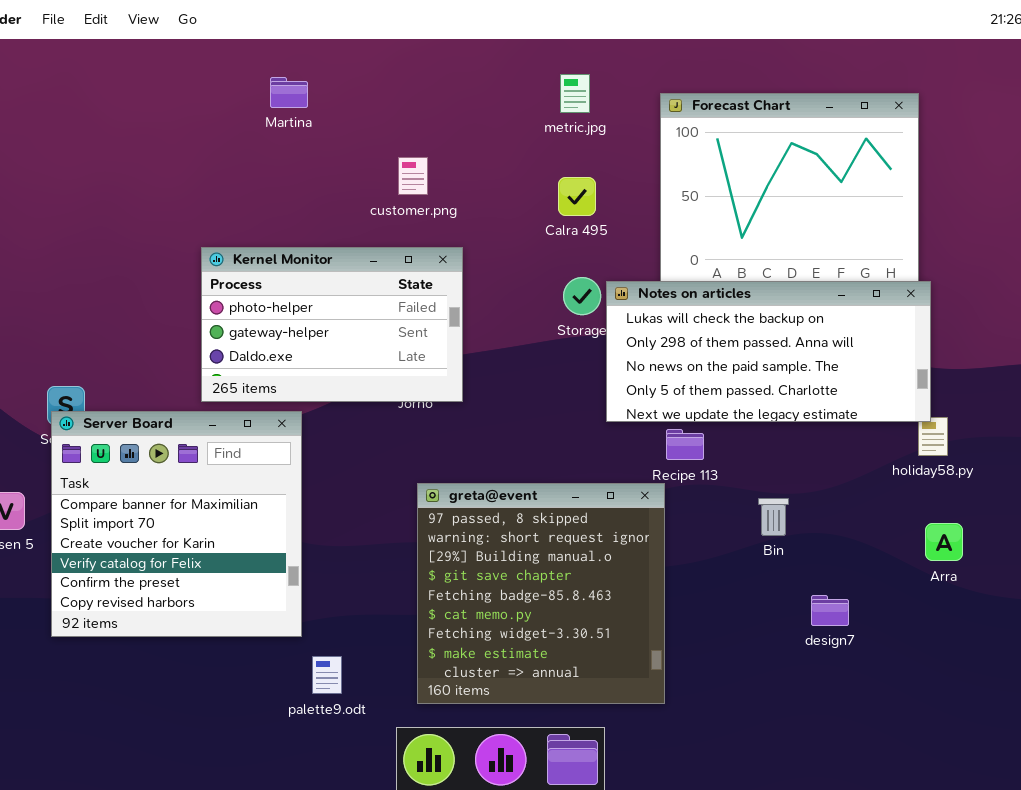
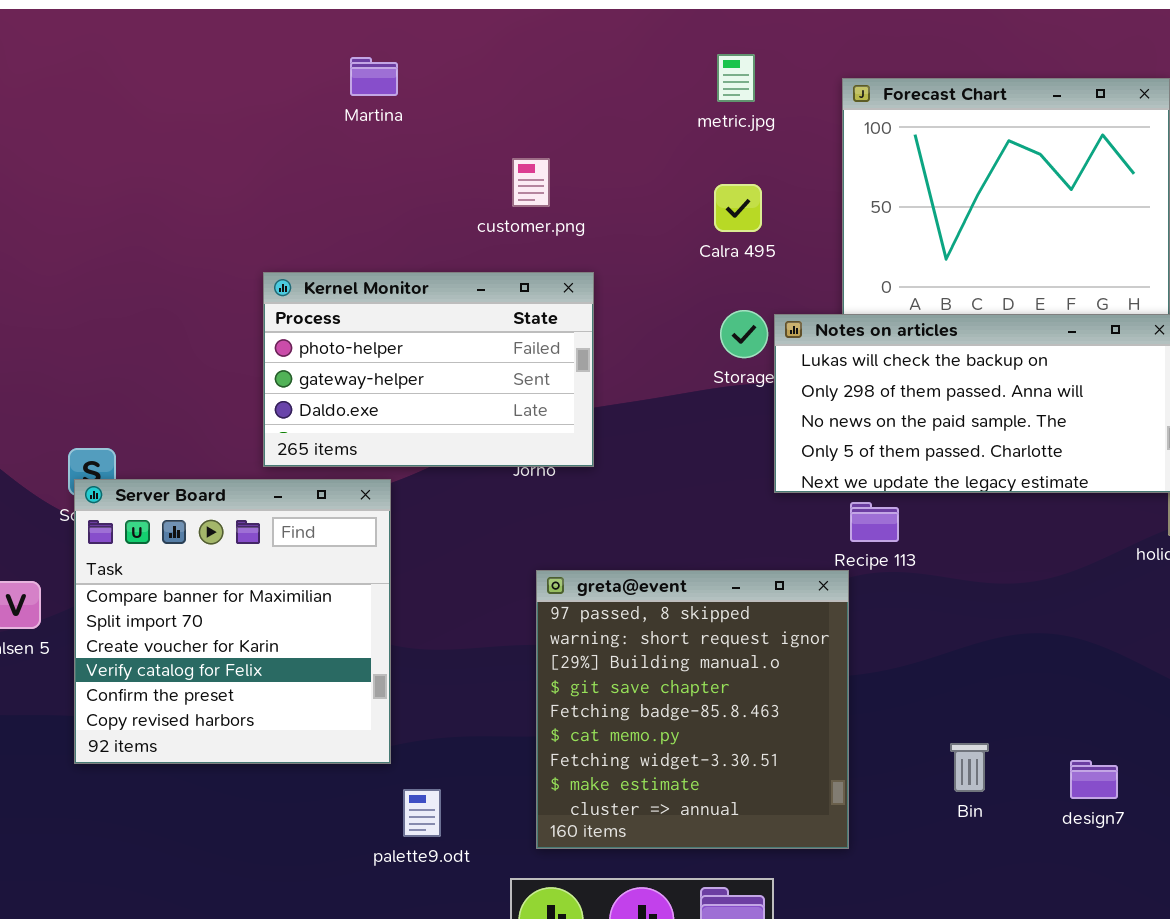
Bin: [758,498,789,536] -> [950,743,989,792], moved
design7: [811,595,849,626] -> [1070,760,1118,799], moved

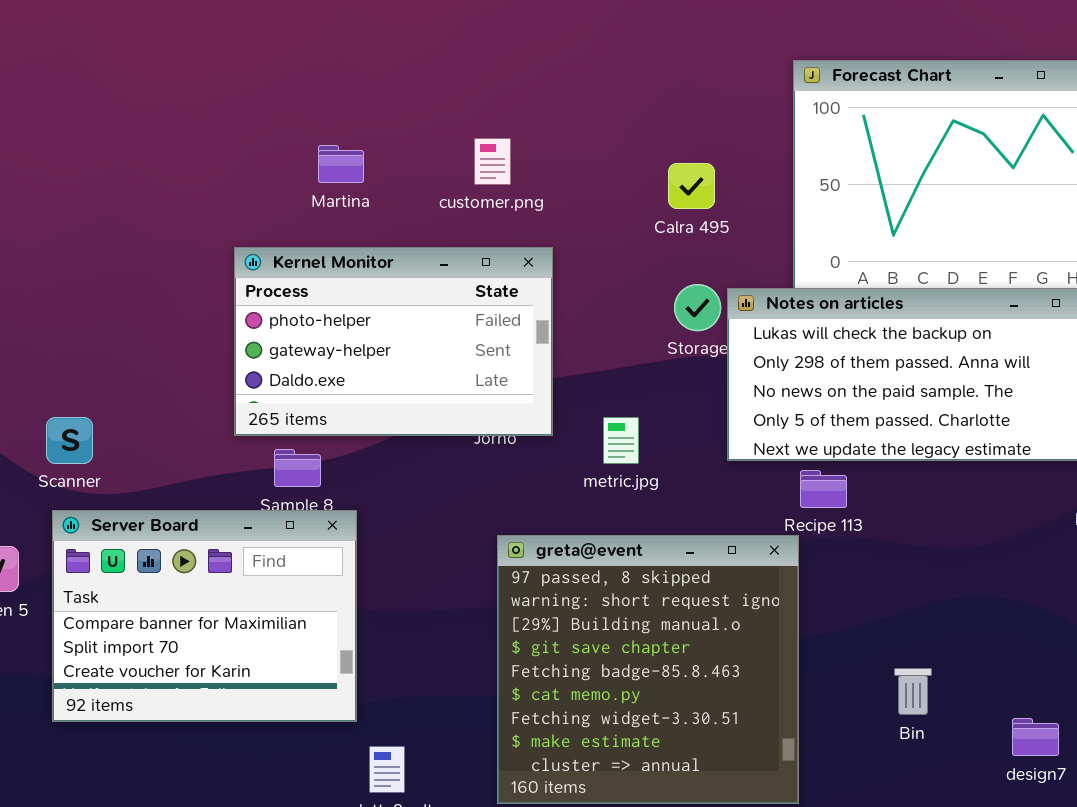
metric.jpg: [717,54,755,102] -> [603,417,639,464], moved
Martina: [350,57,398,96] -> [318,145,364,183], moved
Server Board: [74,479,391,764] -> [52,510,357,722], resized
Bin: [950,743,989,792] -> [894,668,932,715], moved

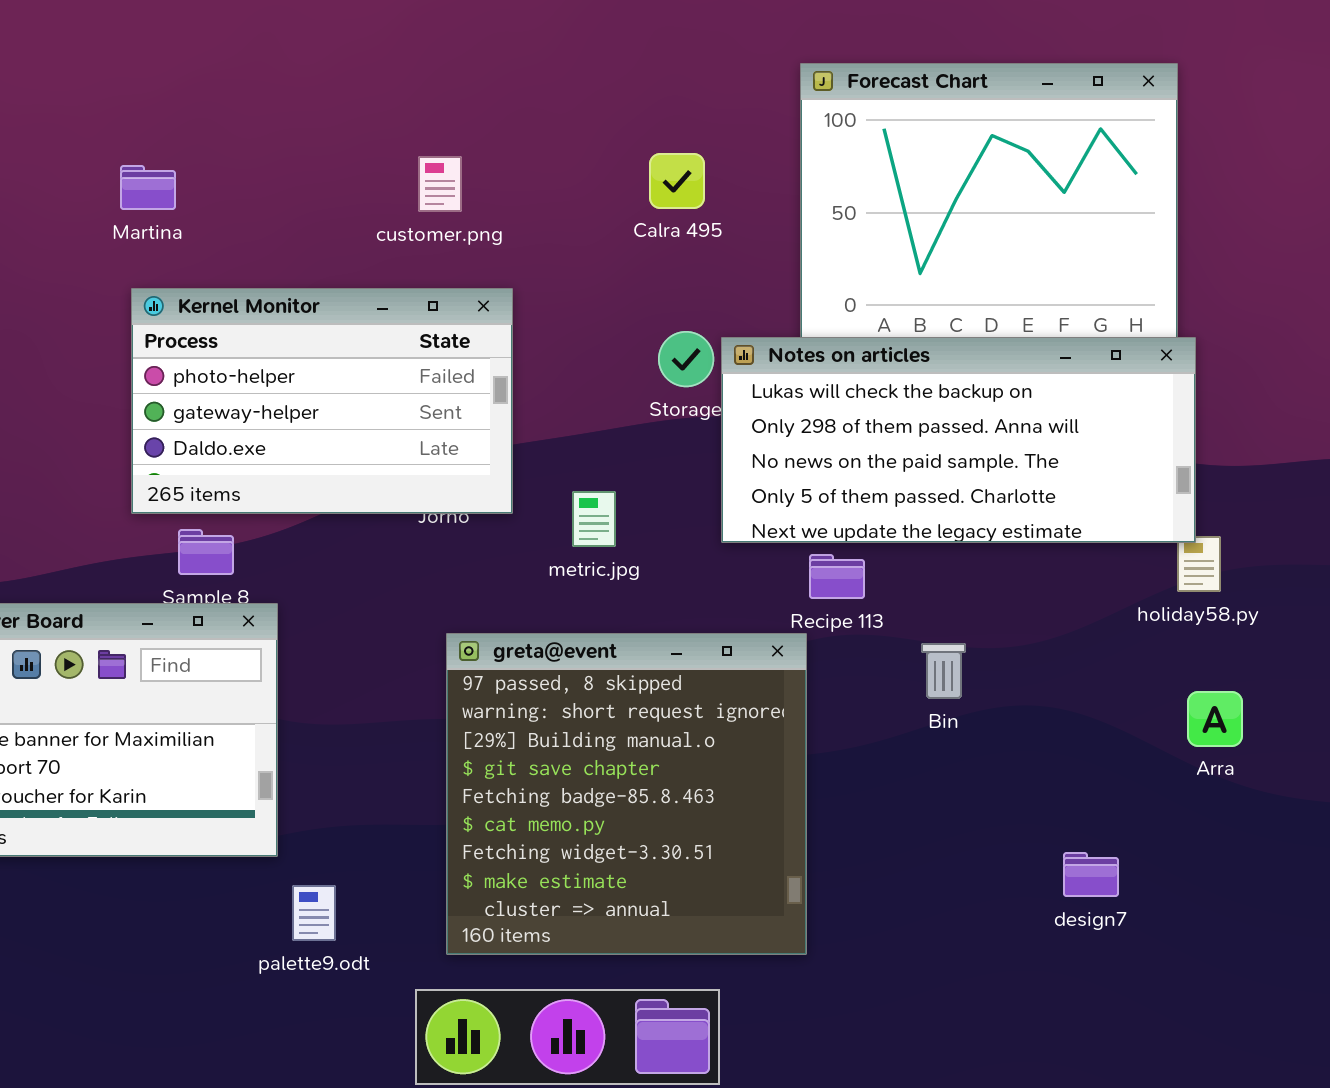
Martina: [318,145,364,183] -> [120,165,176,210], moved
Calra 495: [668,163,715,209] -> [649,153,705,209], moved
Bin: [894,668,932,715] -> [921,643,966,699], moved

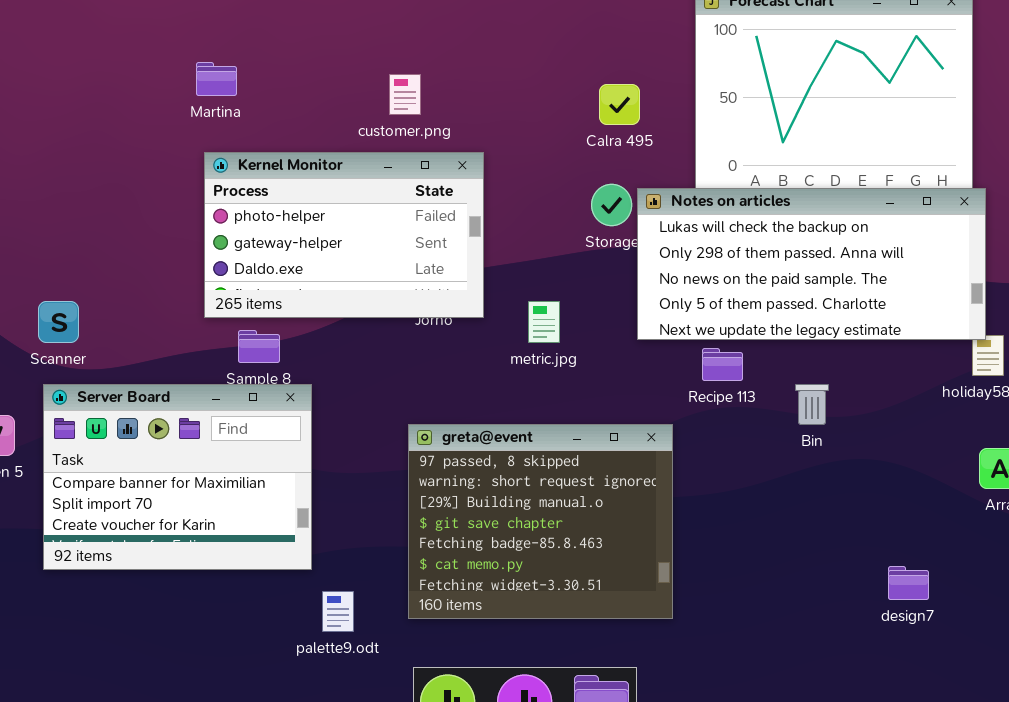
Calra 495: [649,153,705,209] -> [599,84,640,125], moved
customer.png: [418,156,462,212] -> [389,74,421,115], moved
greta@event: [446,633,807,955] -> [408,424,673,619], moved, resized
Bin: [921,643,966,699] -> [795,384,829,425], moved

